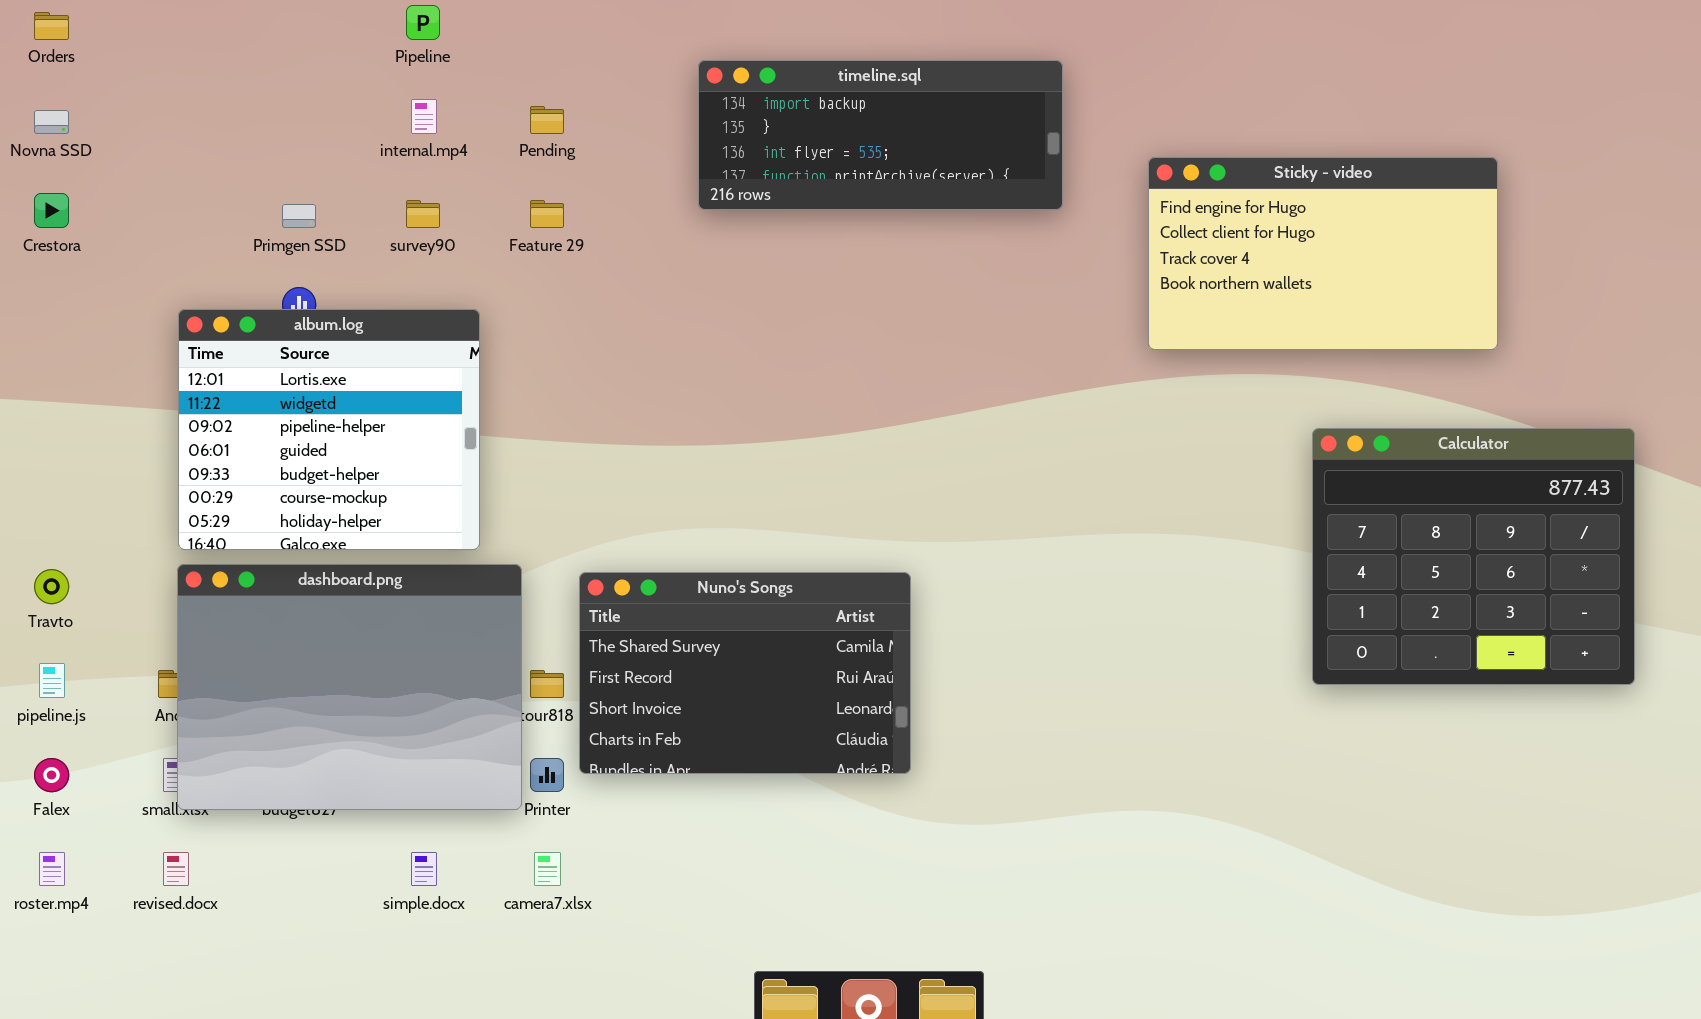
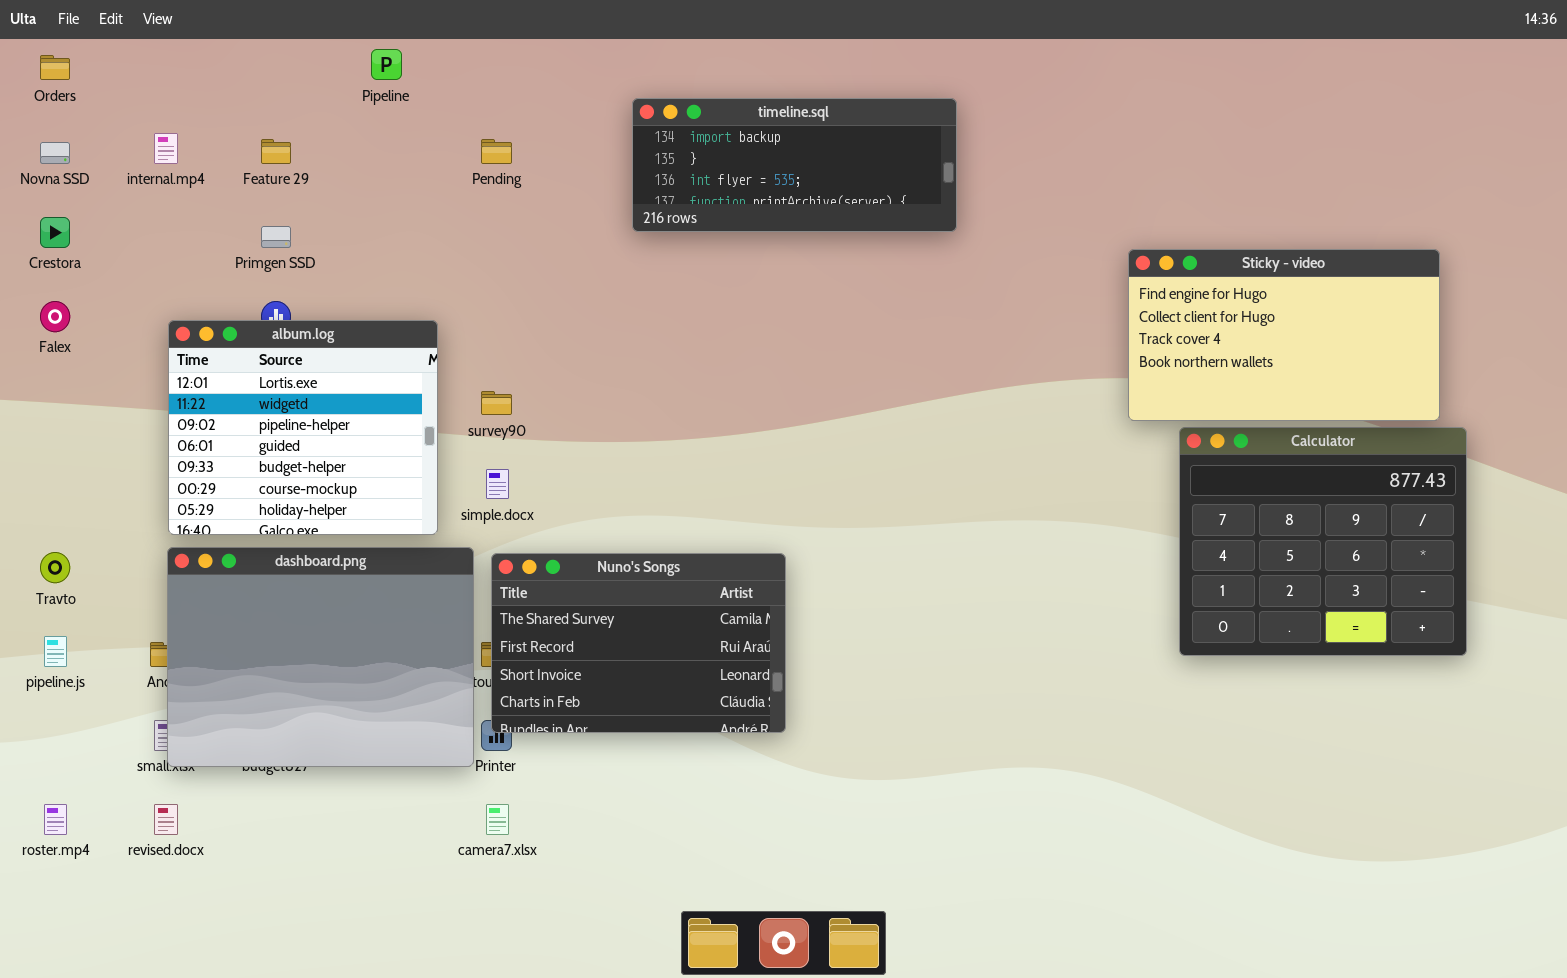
internal.mp4: [411,99,437,134] -> [154,133,178,164], moved
Sticky - video: [1148,157,1498,350] -> [1128,249,1440,421], moved
survey90: [406,200,440,228] -> [481,391,512,415], moved
Feature 29: [530,200,564,228] -> [261,139,291,164], moved
Nuno's Songs: [579,572,911,774] -> [491,553,786,733], moved
Falex: [34,758,69,792] -> [40,301,70,332], moved
simple.docx: [411,852,437,886] -> [486,469,509,499], moved

